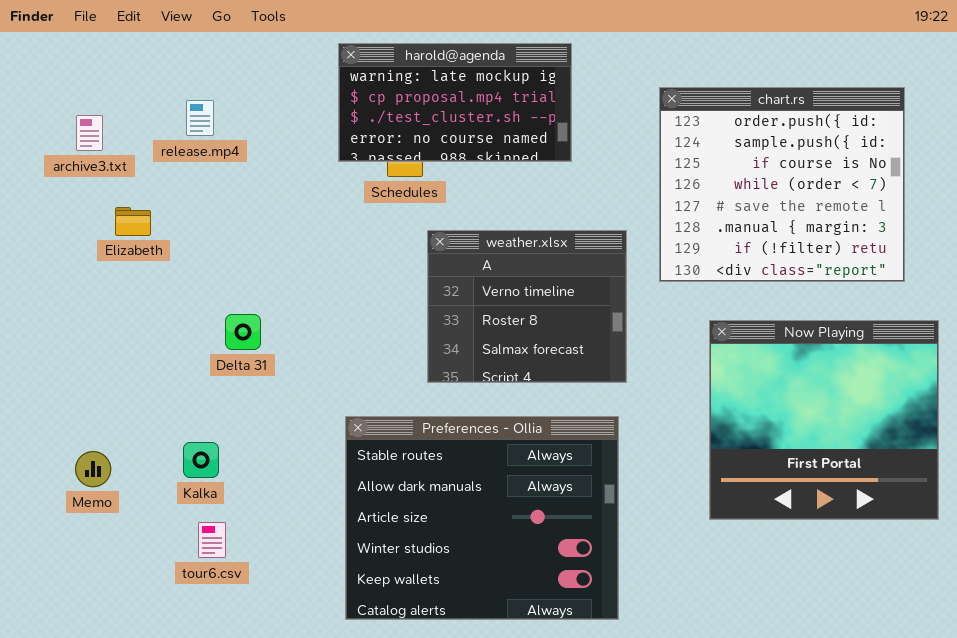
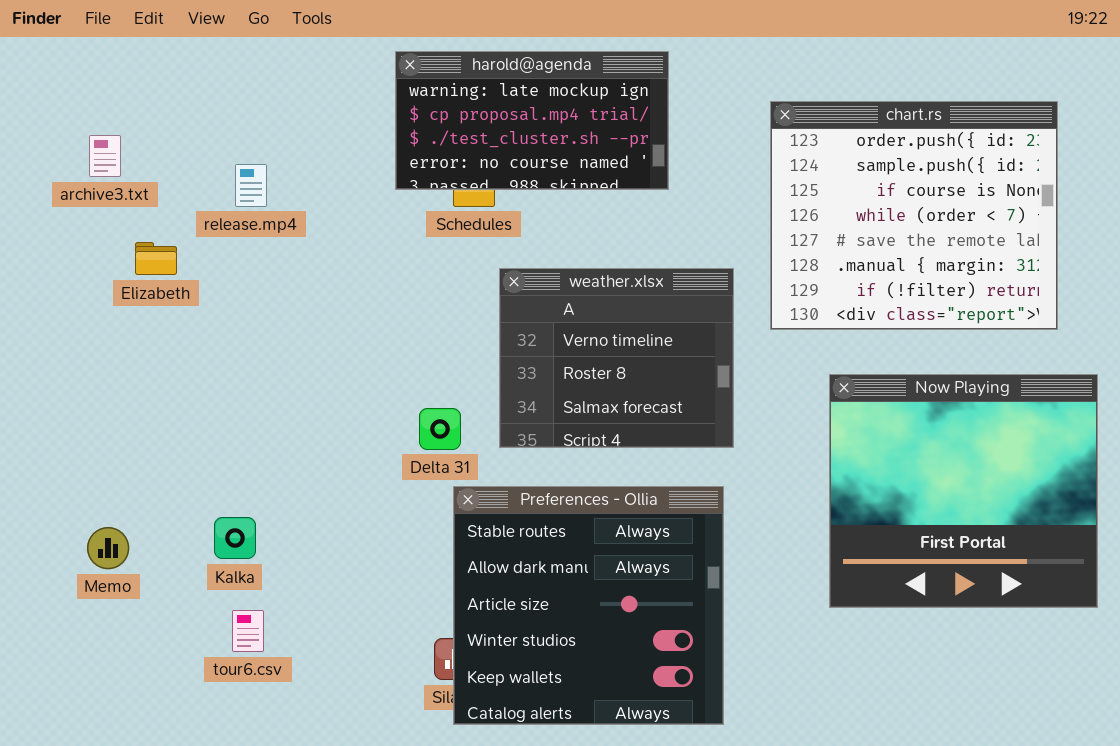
release.mp4: [186,100,214,136] -> [235,164,267,207], moved
Delta 31: [225,314,261,350] -> [419,408,461,450], moved
Preferences - Ollia: [345,416,619,620] -> [453,486,724,725], resized

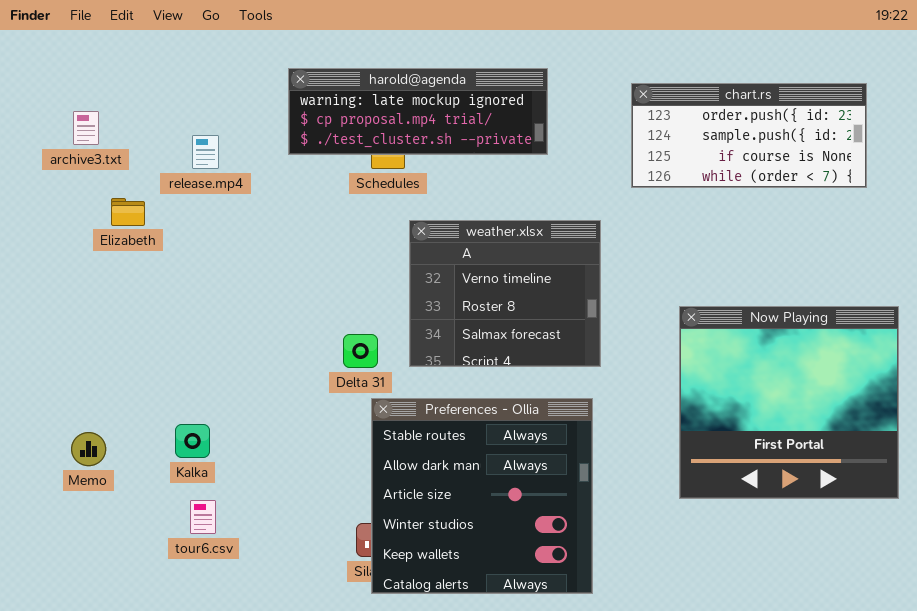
harold@agenda: [395,51,669,190] -> [288,68,548,155], resized
chart.rs: [770,101,1058,330] -> [631,83,867,188], resized

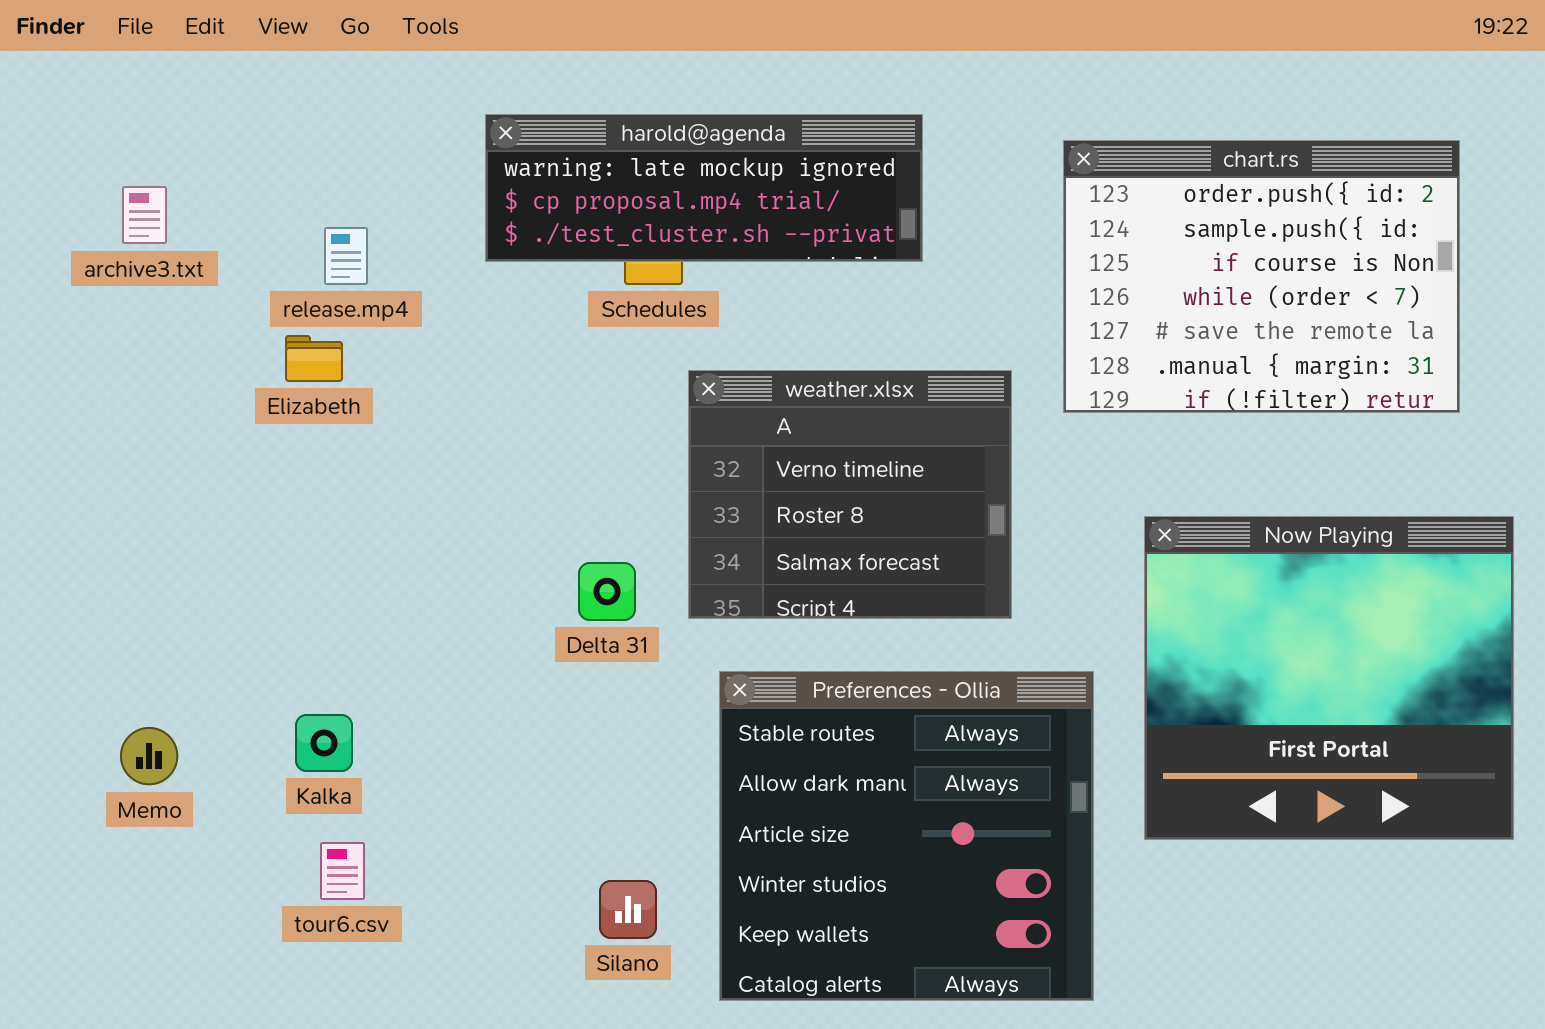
chart.rs: [631,83,867,188] -> [1063,140,1460,413], resized
Elizabeth: [111,198,145,226] -> [285,335,343,382], moved
Preferences - Ollia: [371,398,593,594] -> [719,671,1094,1001], moved

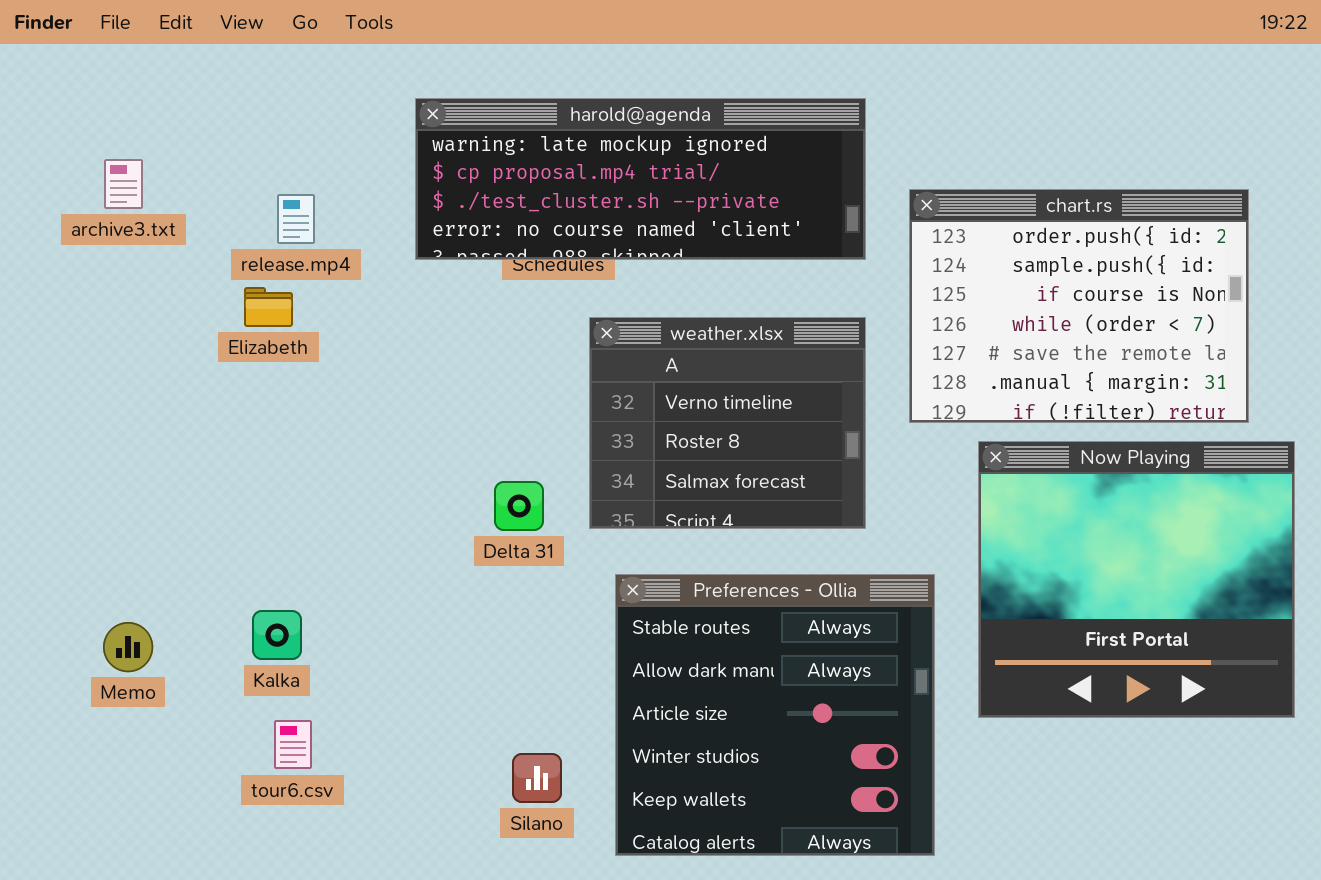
harold@agenda: [485,114,923,262] -> [415,98,866,260], resized
chart.rs: [1063,140,1460,413] -> [909,189,1249,423], moved

